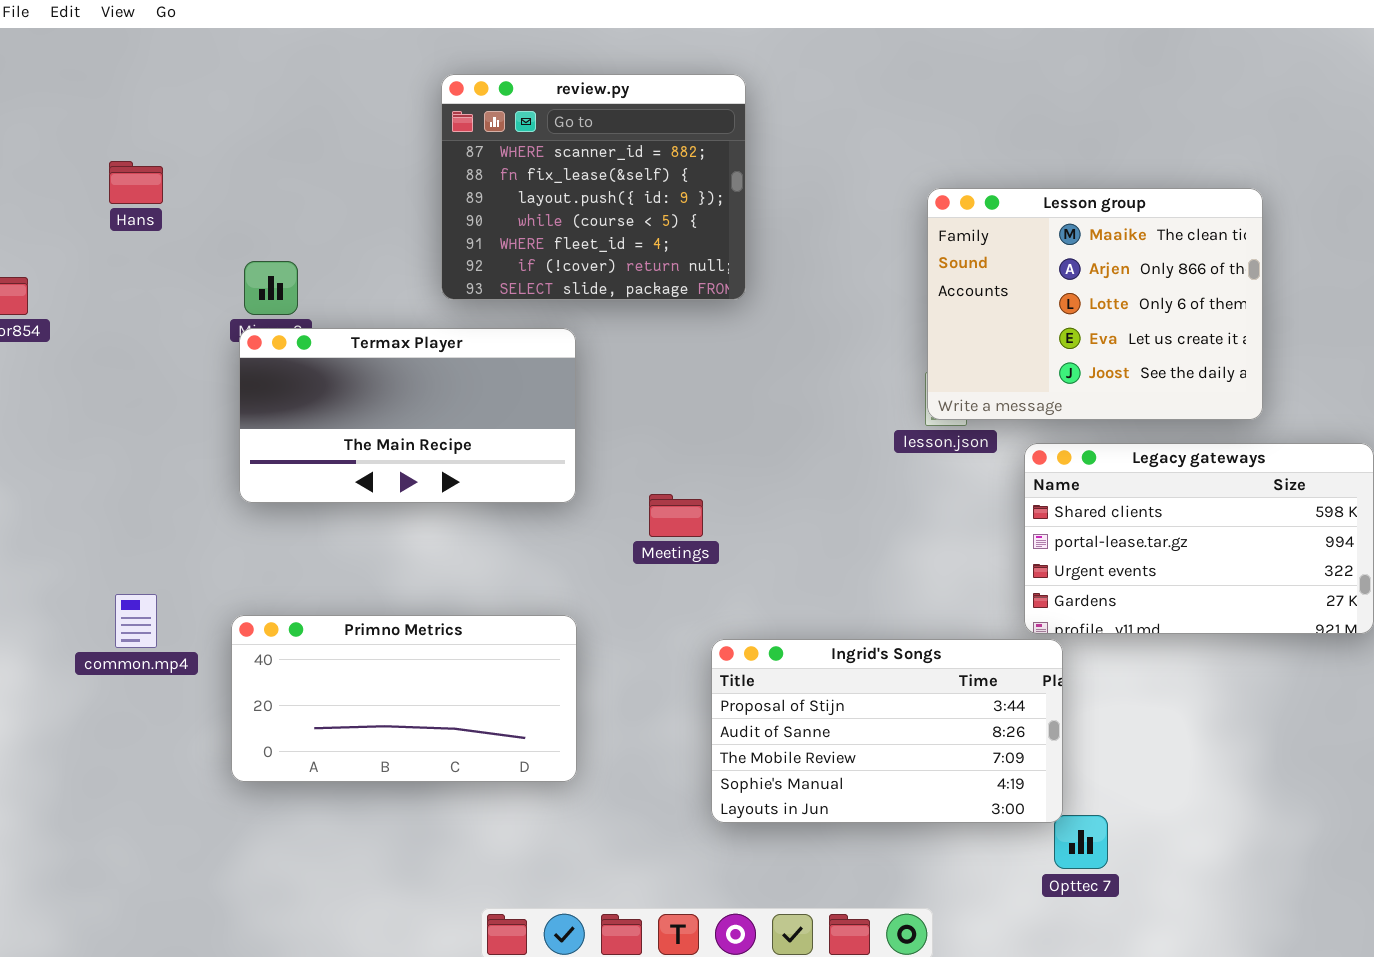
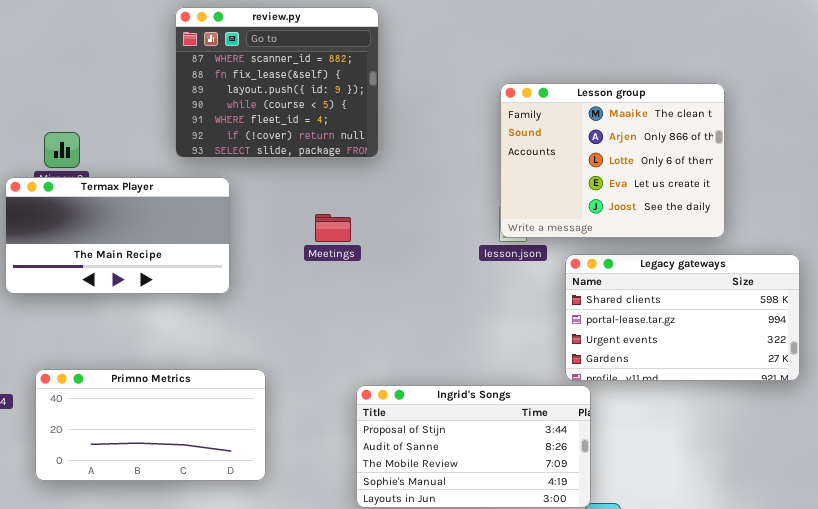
Termax Player: [239,328,576,503] -> [5,177,230,294], moved
Meetings: [649,494,703,537] -> [315,214,351,242], moved

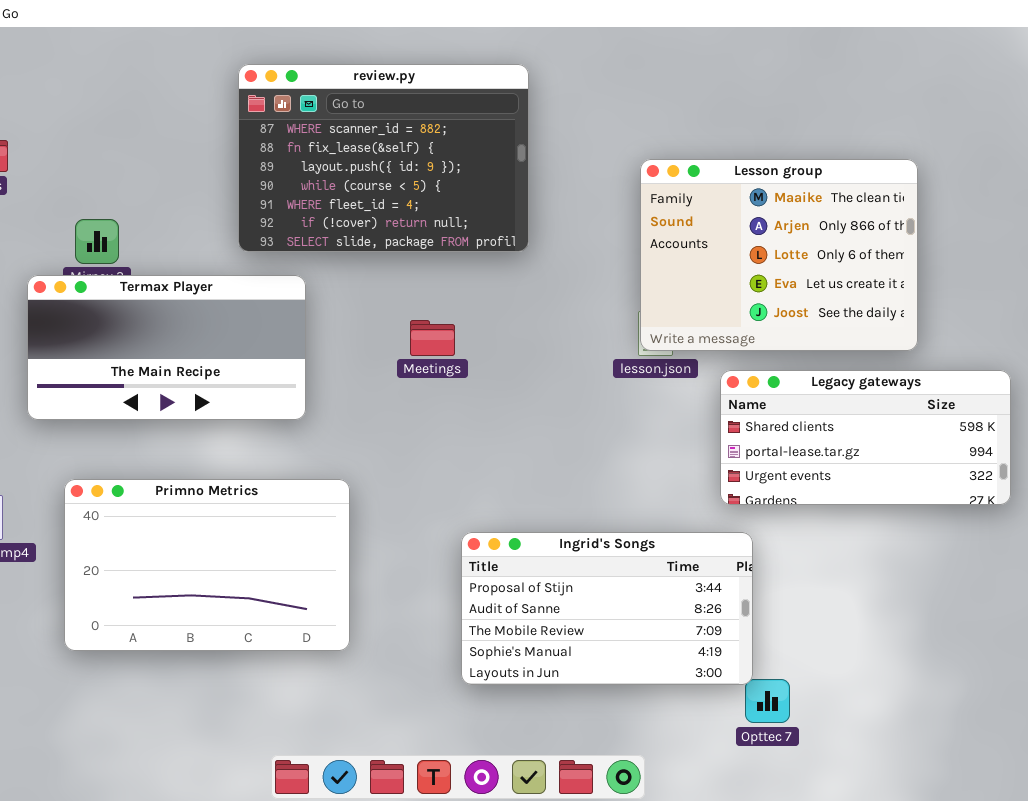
review.py: [175,7,379,158] -> [238,64,529,252], resized
Legacy gateways: [565,254,800,381] -> [720,370,1011,505], resized
Primno Metrics: [35,369,266,481] -> [64,479,350,651], resized

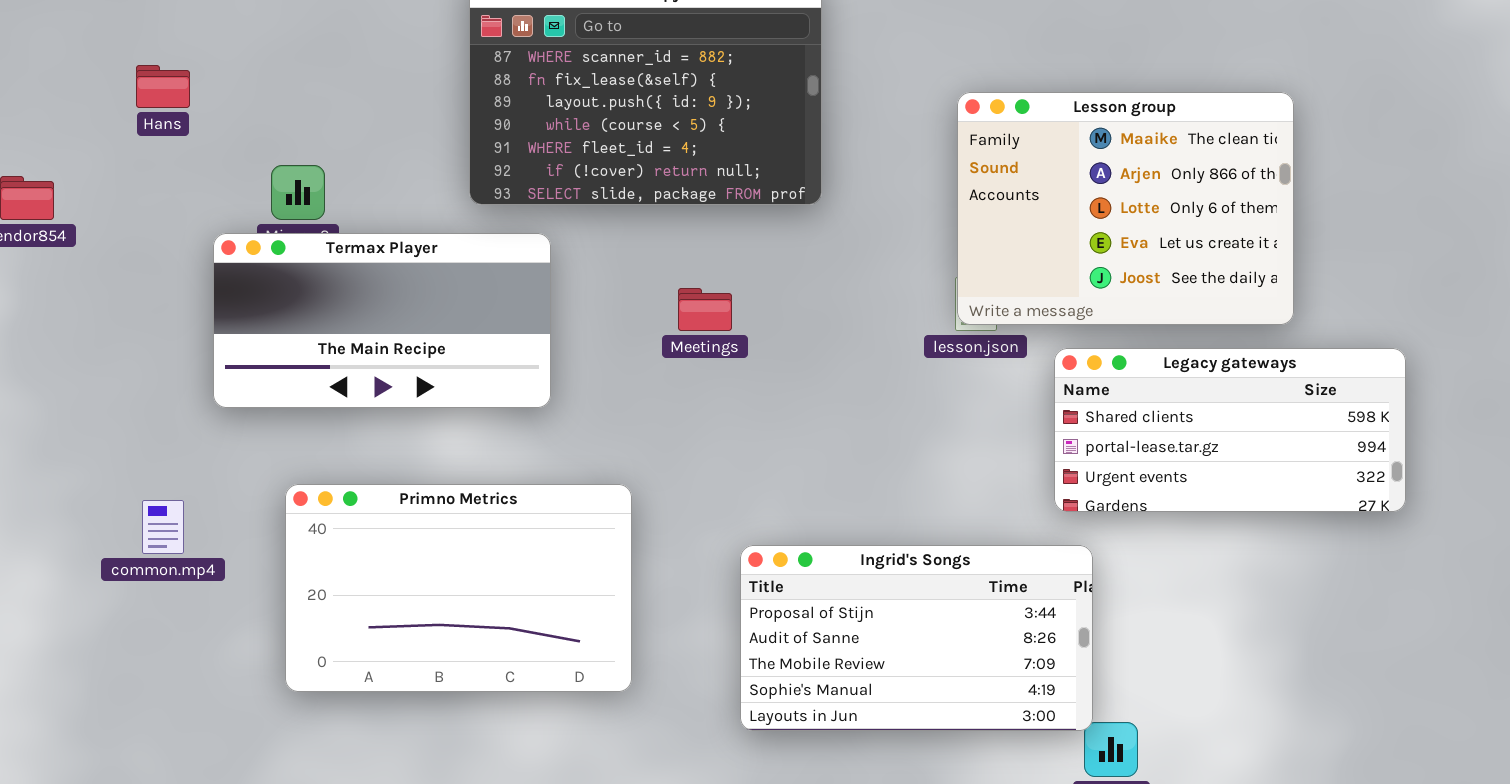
Primno Metrics: [64,479,350,651] -> [285,484,632,692], moved

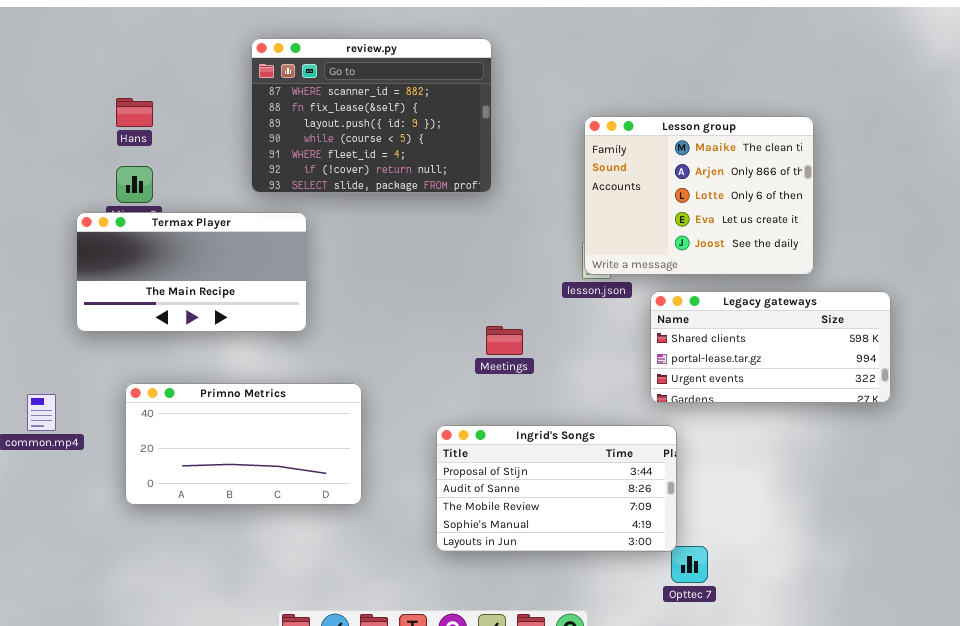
Hans: [136,65,190,108] -> [116,98,153,127], moved
Meetings: [678,288,732,331] -> [486,326,523,355], moved
Primno Metrics: [285,484,632,692] -> [125,383,362,505], resized

